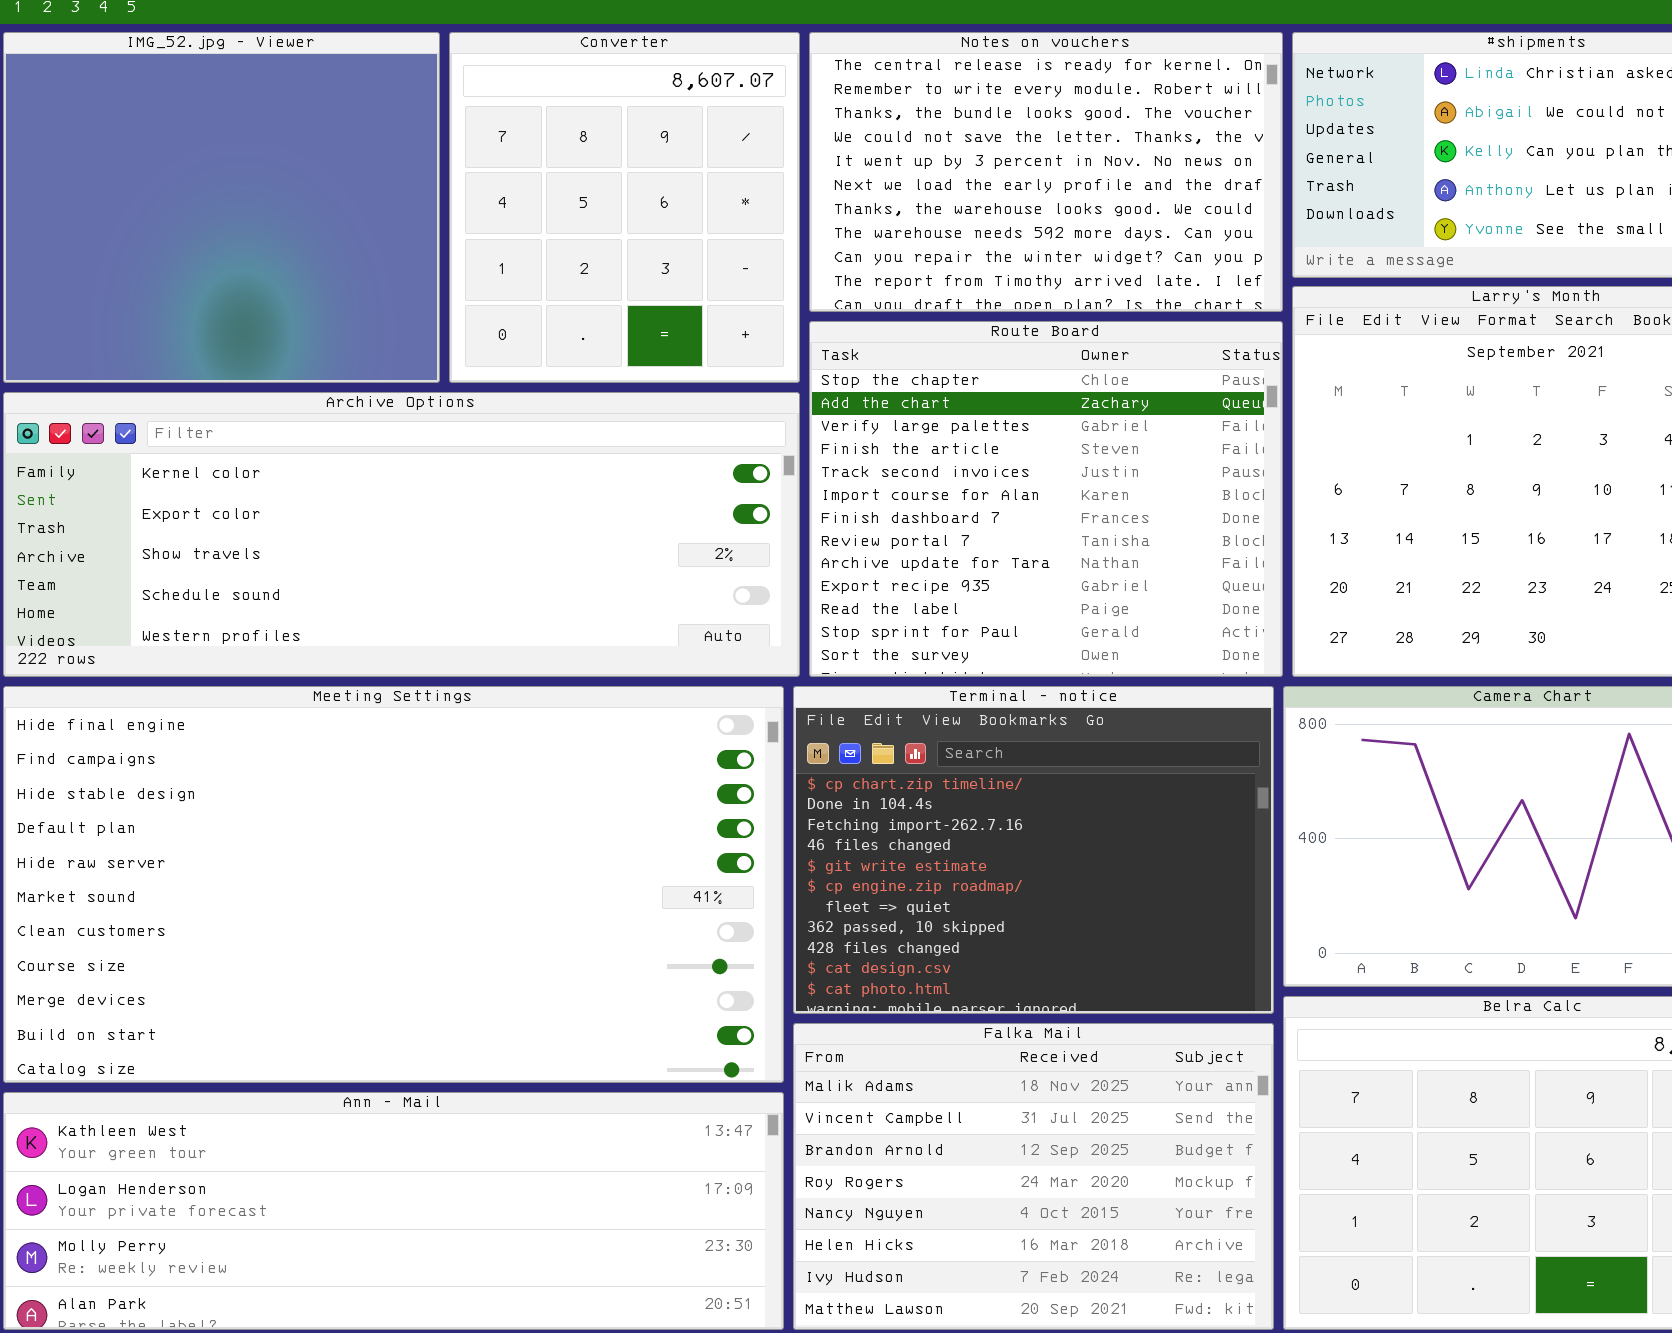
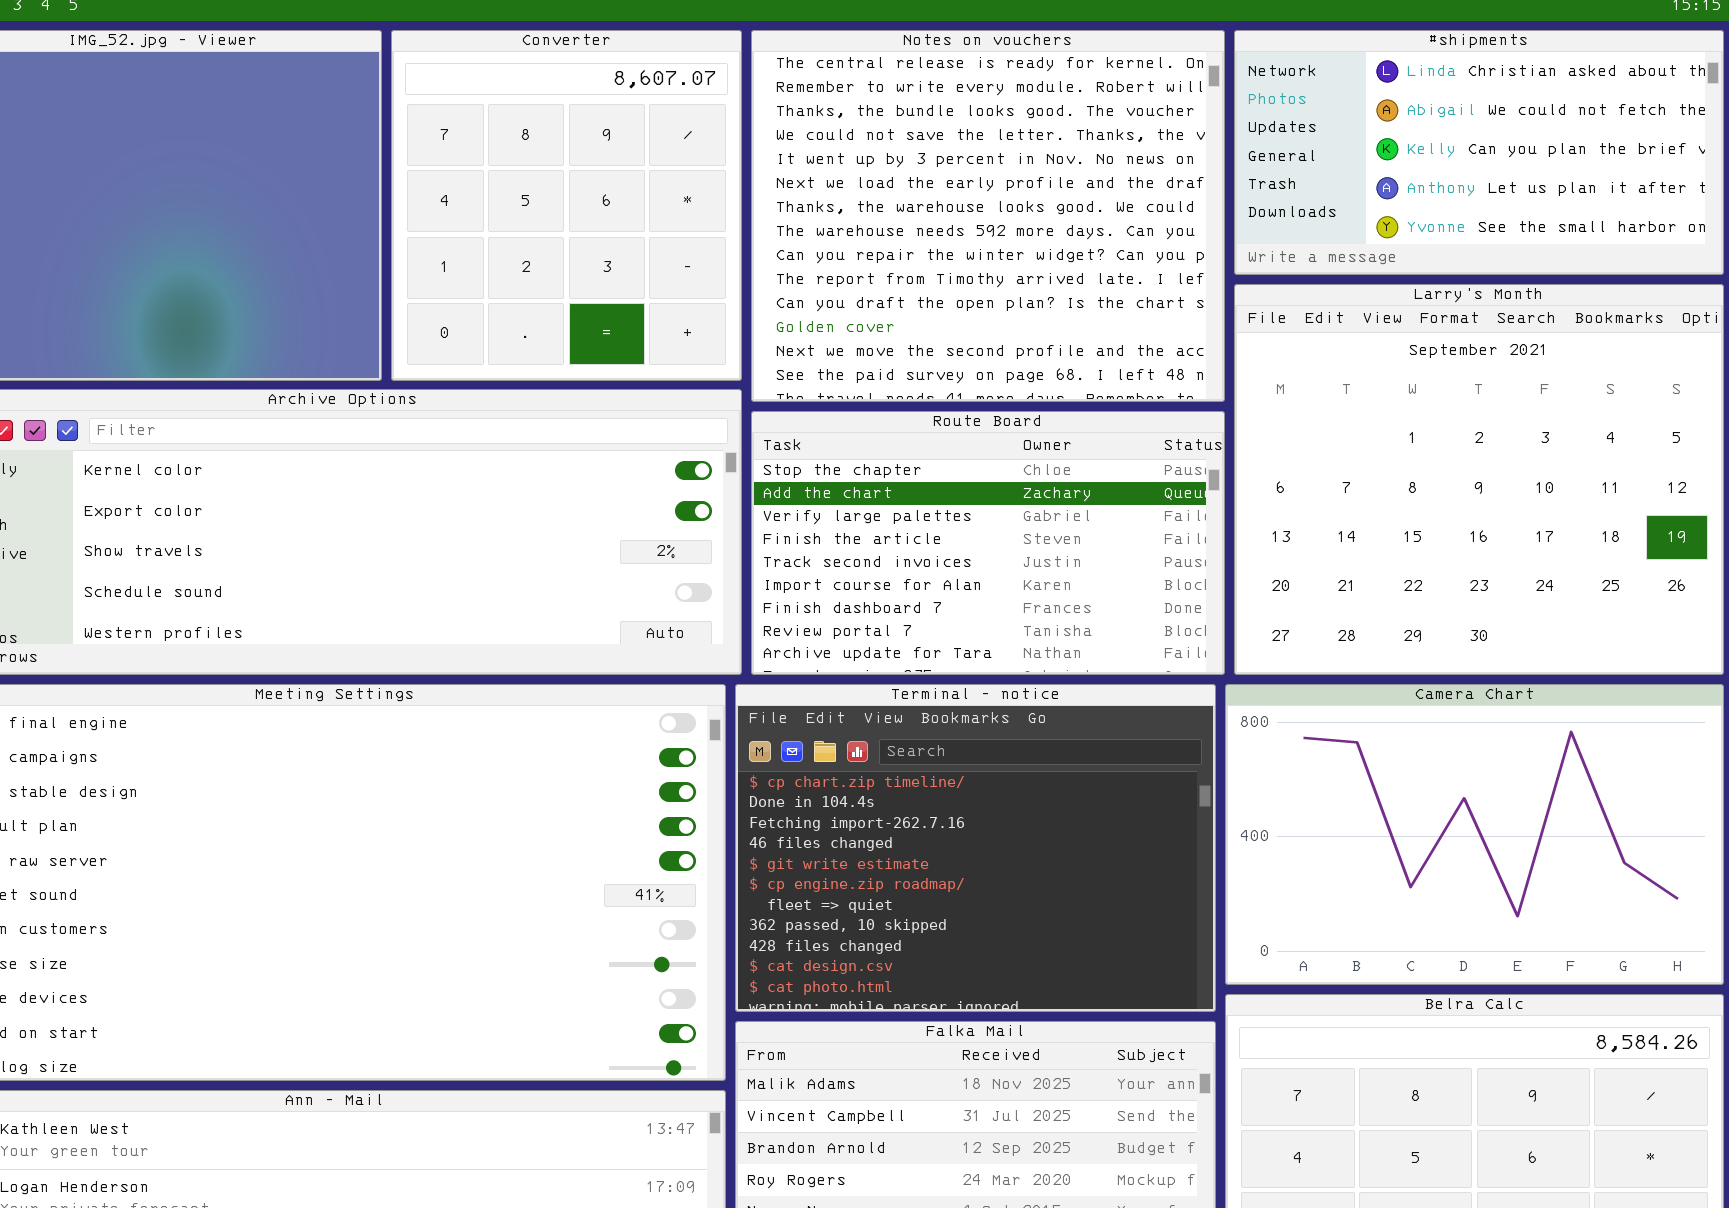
Notes on vouchers: [809,32,1283,312] -> [751,30,1225,402], resized
Route Board: [809,321,1283,677] -> [751,411,1225,675], resized

